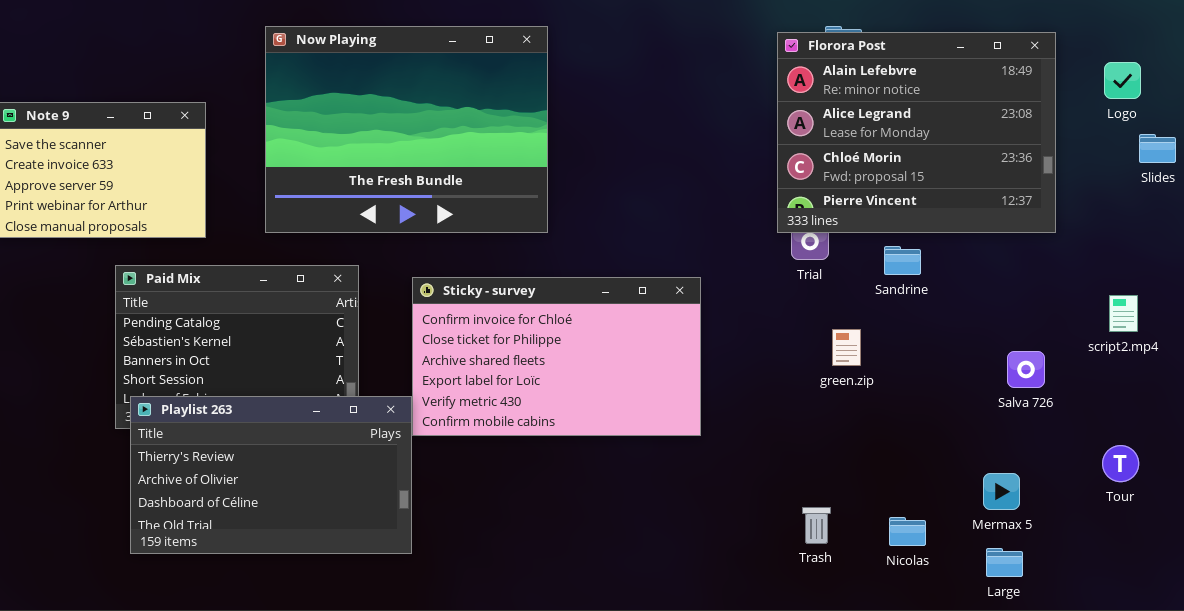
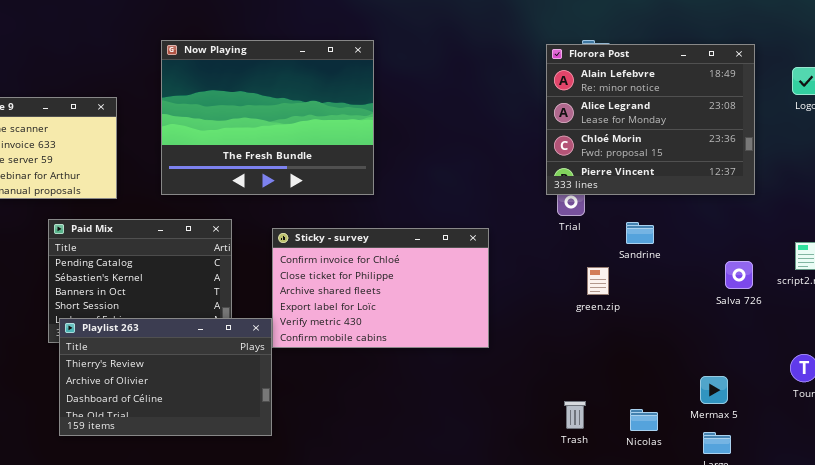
Sandrine: [884,246,921,275] -> [626,222,654,244], moved
Salva 726: [1007,351,1045,388] -> [725,261,753,289], moved

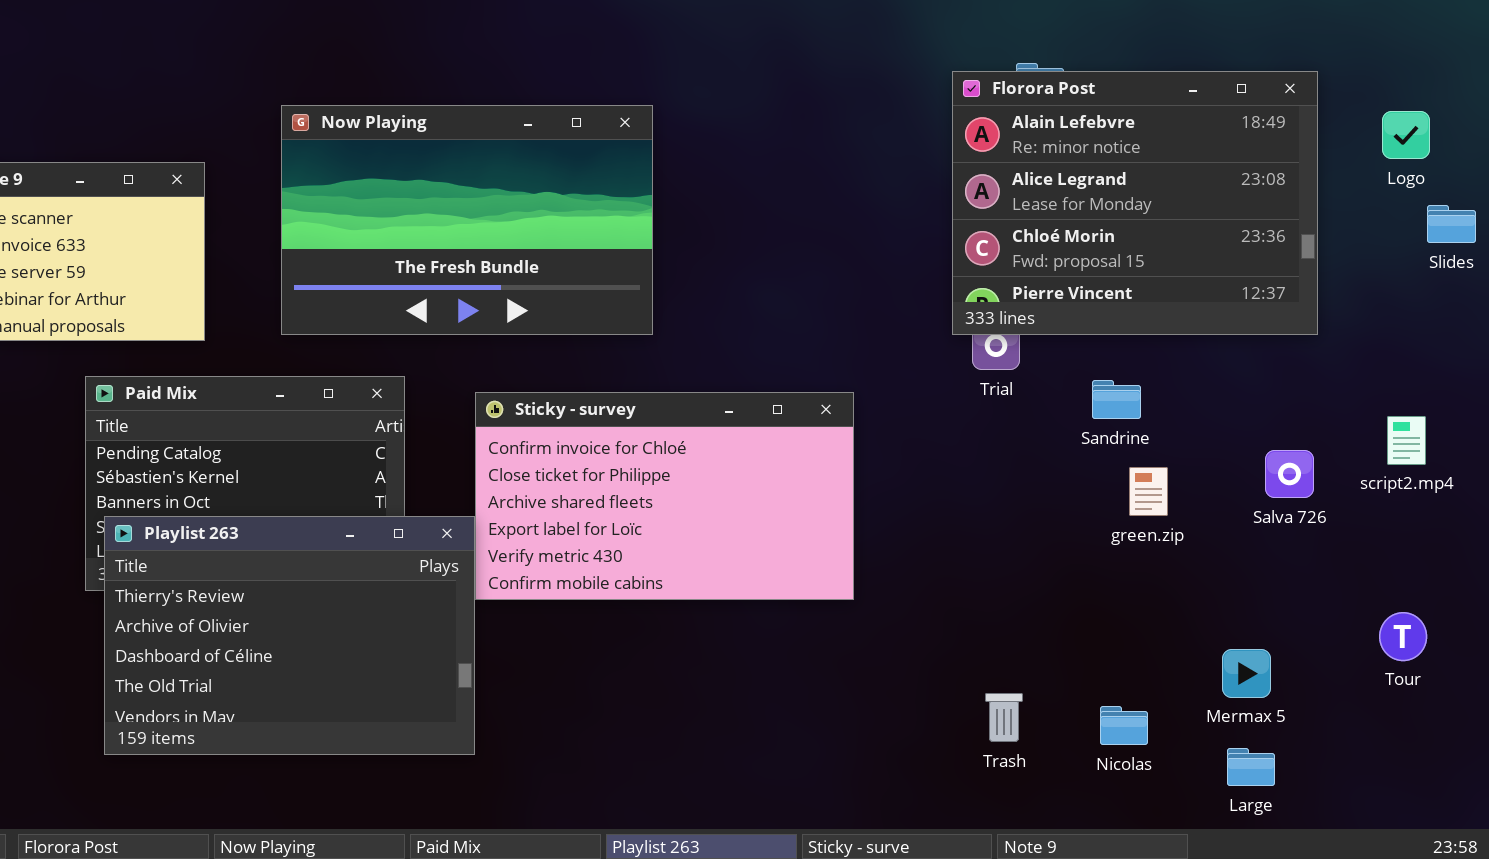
Now Playing: [161,40,374,195] -> [281,105,653,335], resized
green.zip: [587,267,609,295] -> [1129,467,1168,516], moved
Playlist 263: [59,318,272,436] -> [104,516,475,755], resized

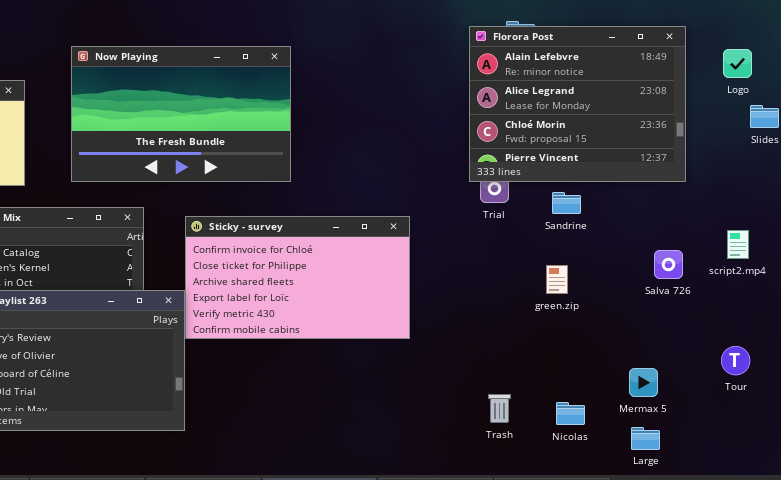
Sandrine: [1092,380,1141,419] -> [552,192,581,214], moved
green.zip: [1129,467,1168,516] -> [546,265,568,294], moved

